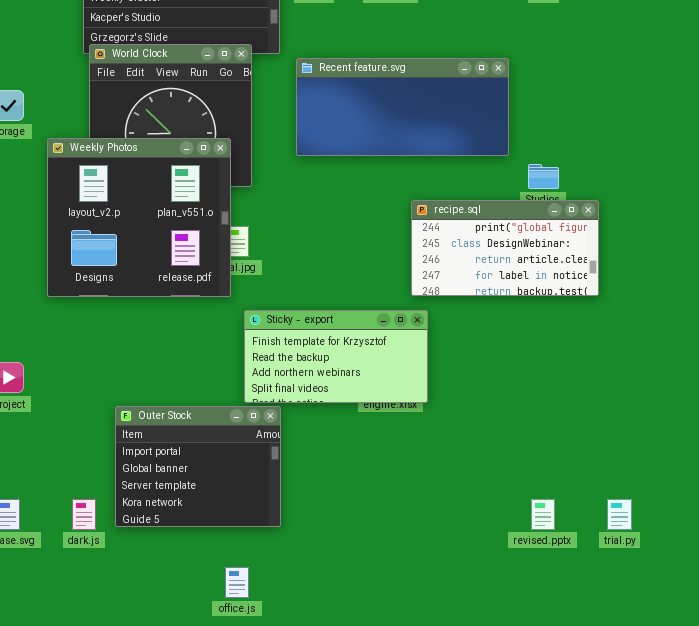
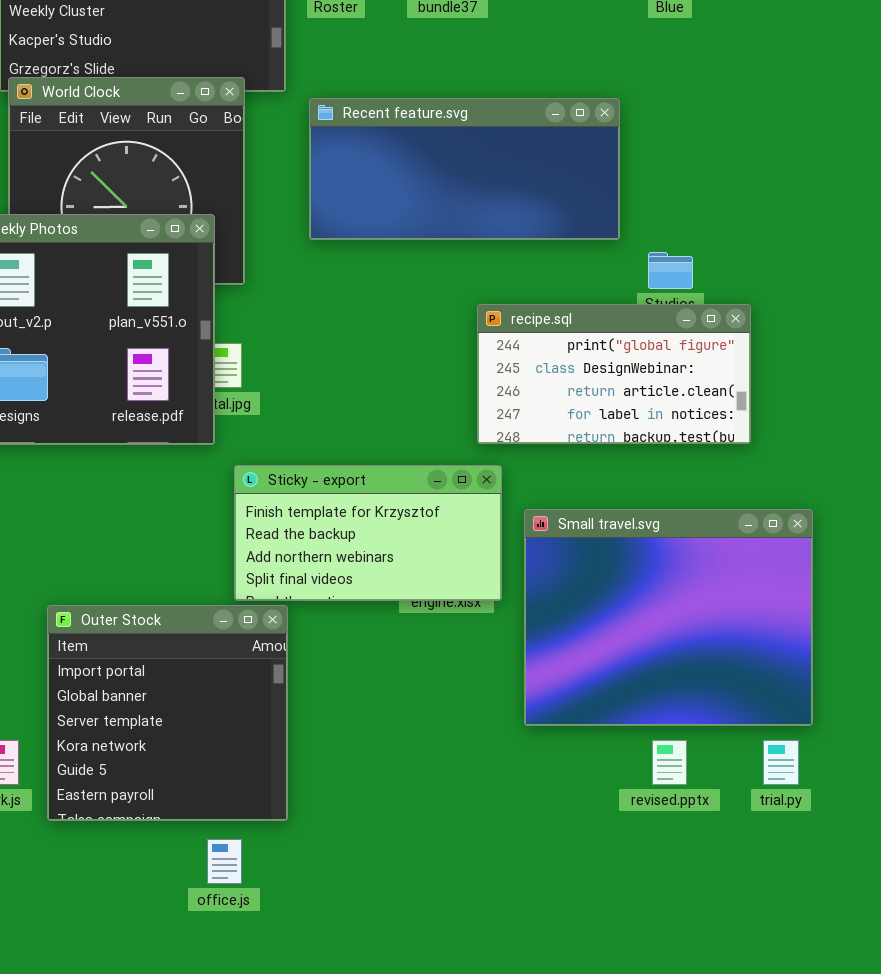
Small travel.svg: none -> [524,509,813,726], opened
Outer Stock: [115,406,281,527] -> [47,605,288,821], resized

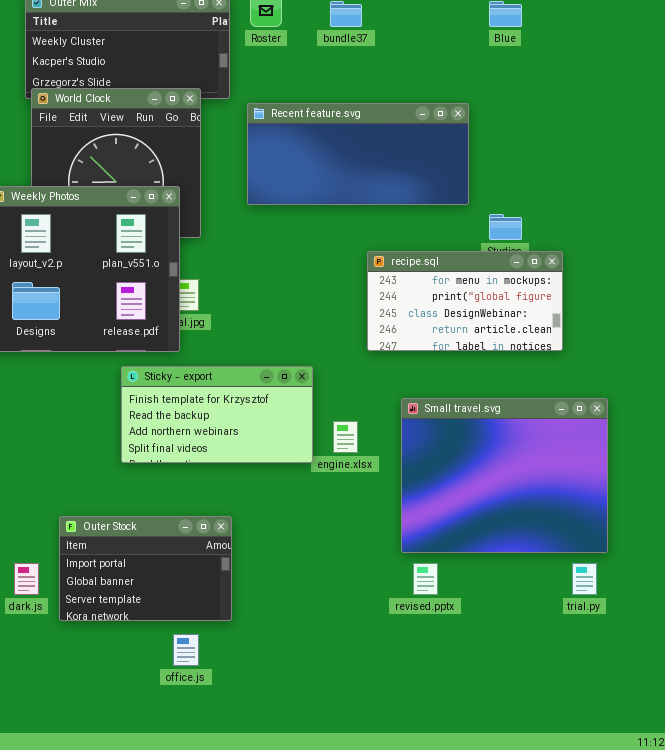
recipe.sql: [477,304,751,444] -> [367,251,563,351], scrolled up 1 row
Sticky - export: [234,465,502,601] -> [121,366,313,463], moved
Outer Stock: [47,605,288,821] -> [59,516,232,621], resized
revised.pptx: [652,740,687,785] -> [413,563,438,595], moved

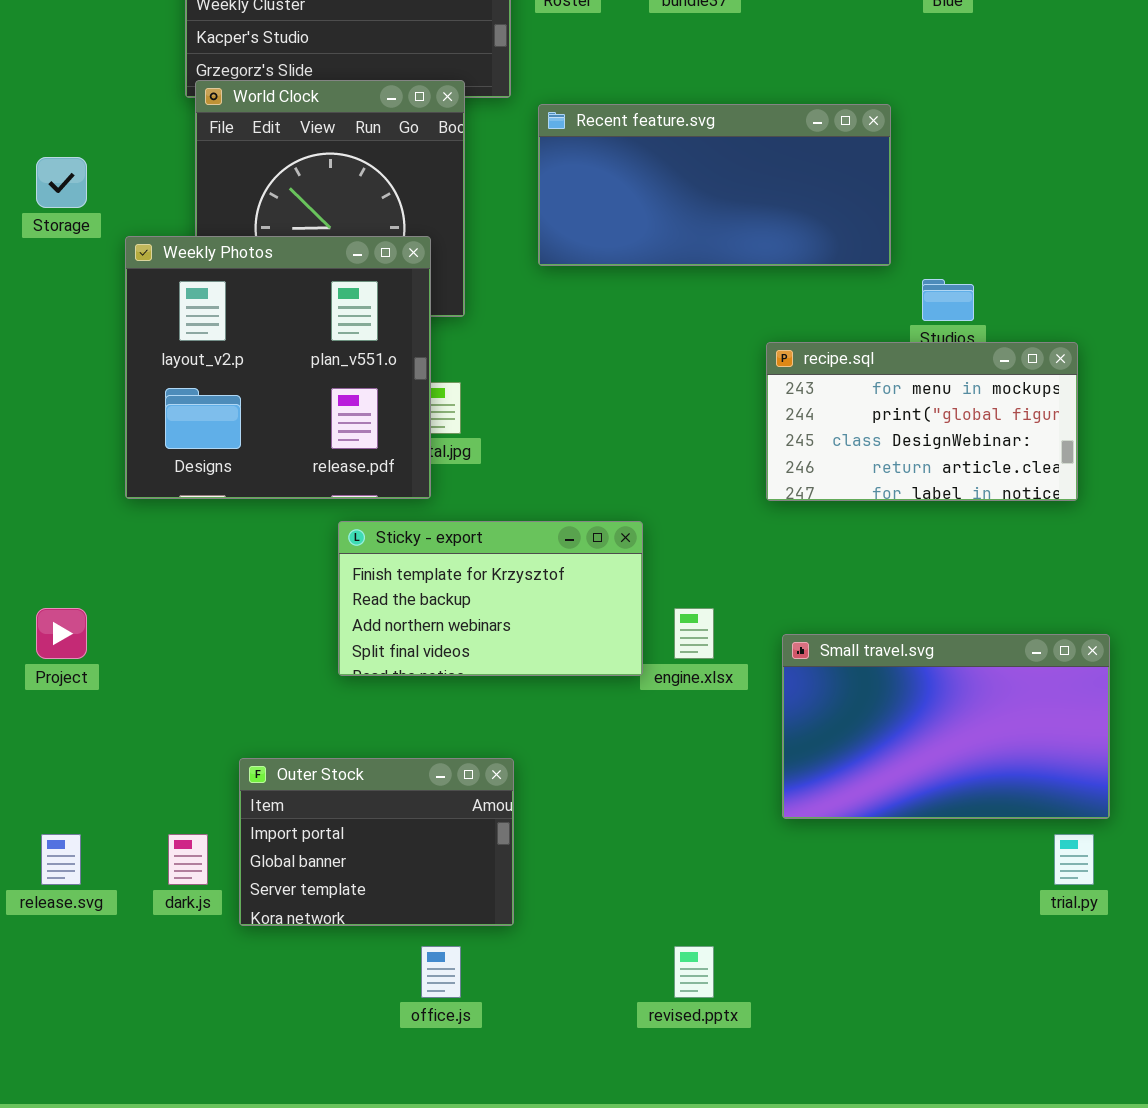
recipe.sql: [367,251,563,351] -> [766,342,1078,501], moved
Small travel.svg: [401,398,608,553] -> [782,634,1110,819], resized
revised.pptx: [413,563,438,595] -> [674,946,714,998], moved

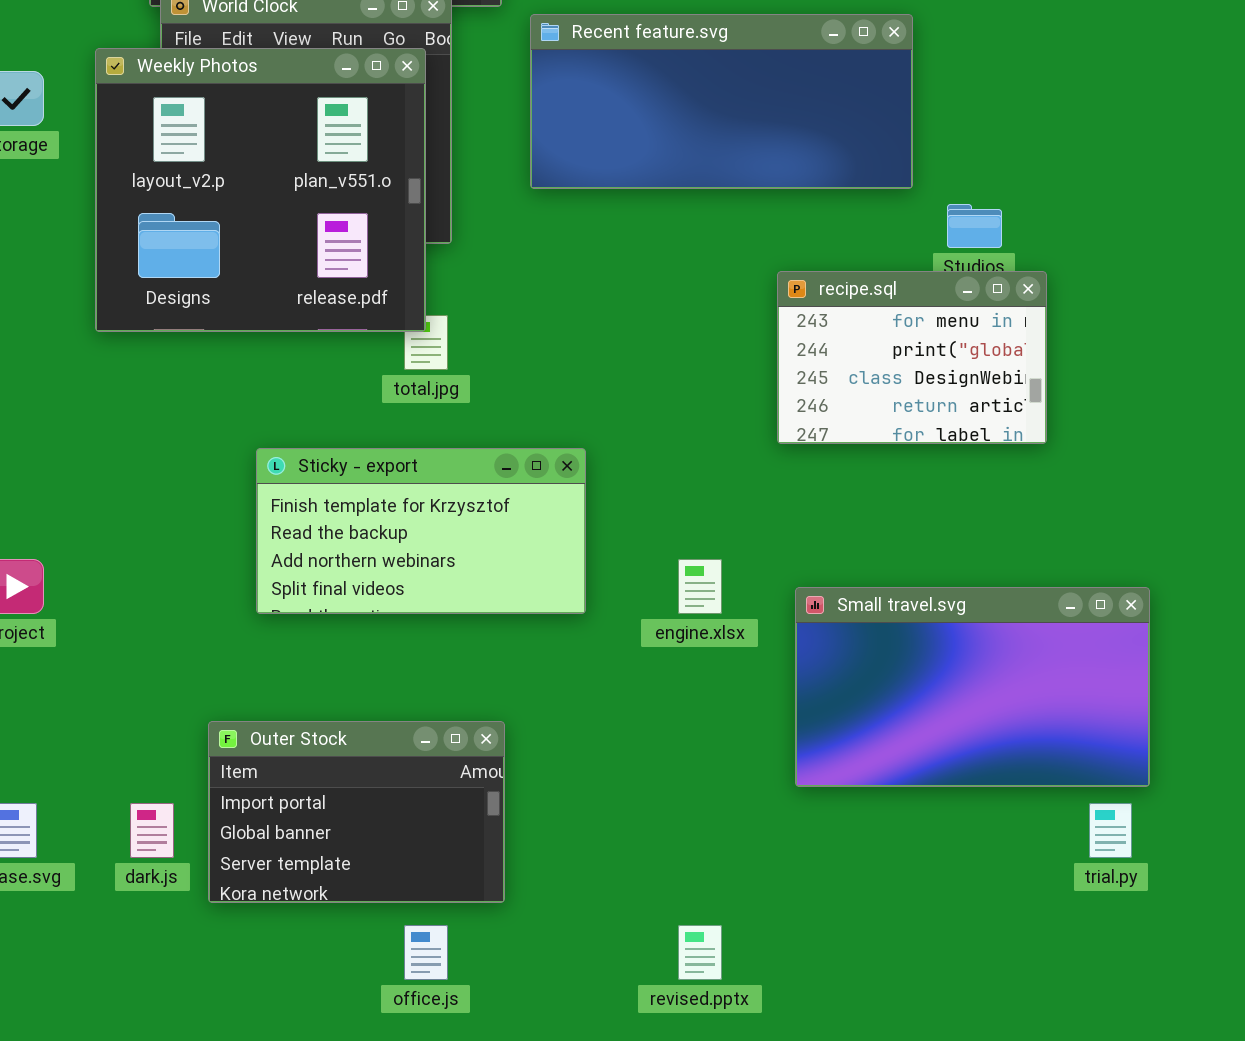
Weekly Photos: [125,236,431,499] -> [95,48,426,332], moved
recipe.sql: [766,342,1078,501] -> [777,271,1047,444], resized
Sticky - export: [338,521,643,676] -> [256,448,586,614], moved

